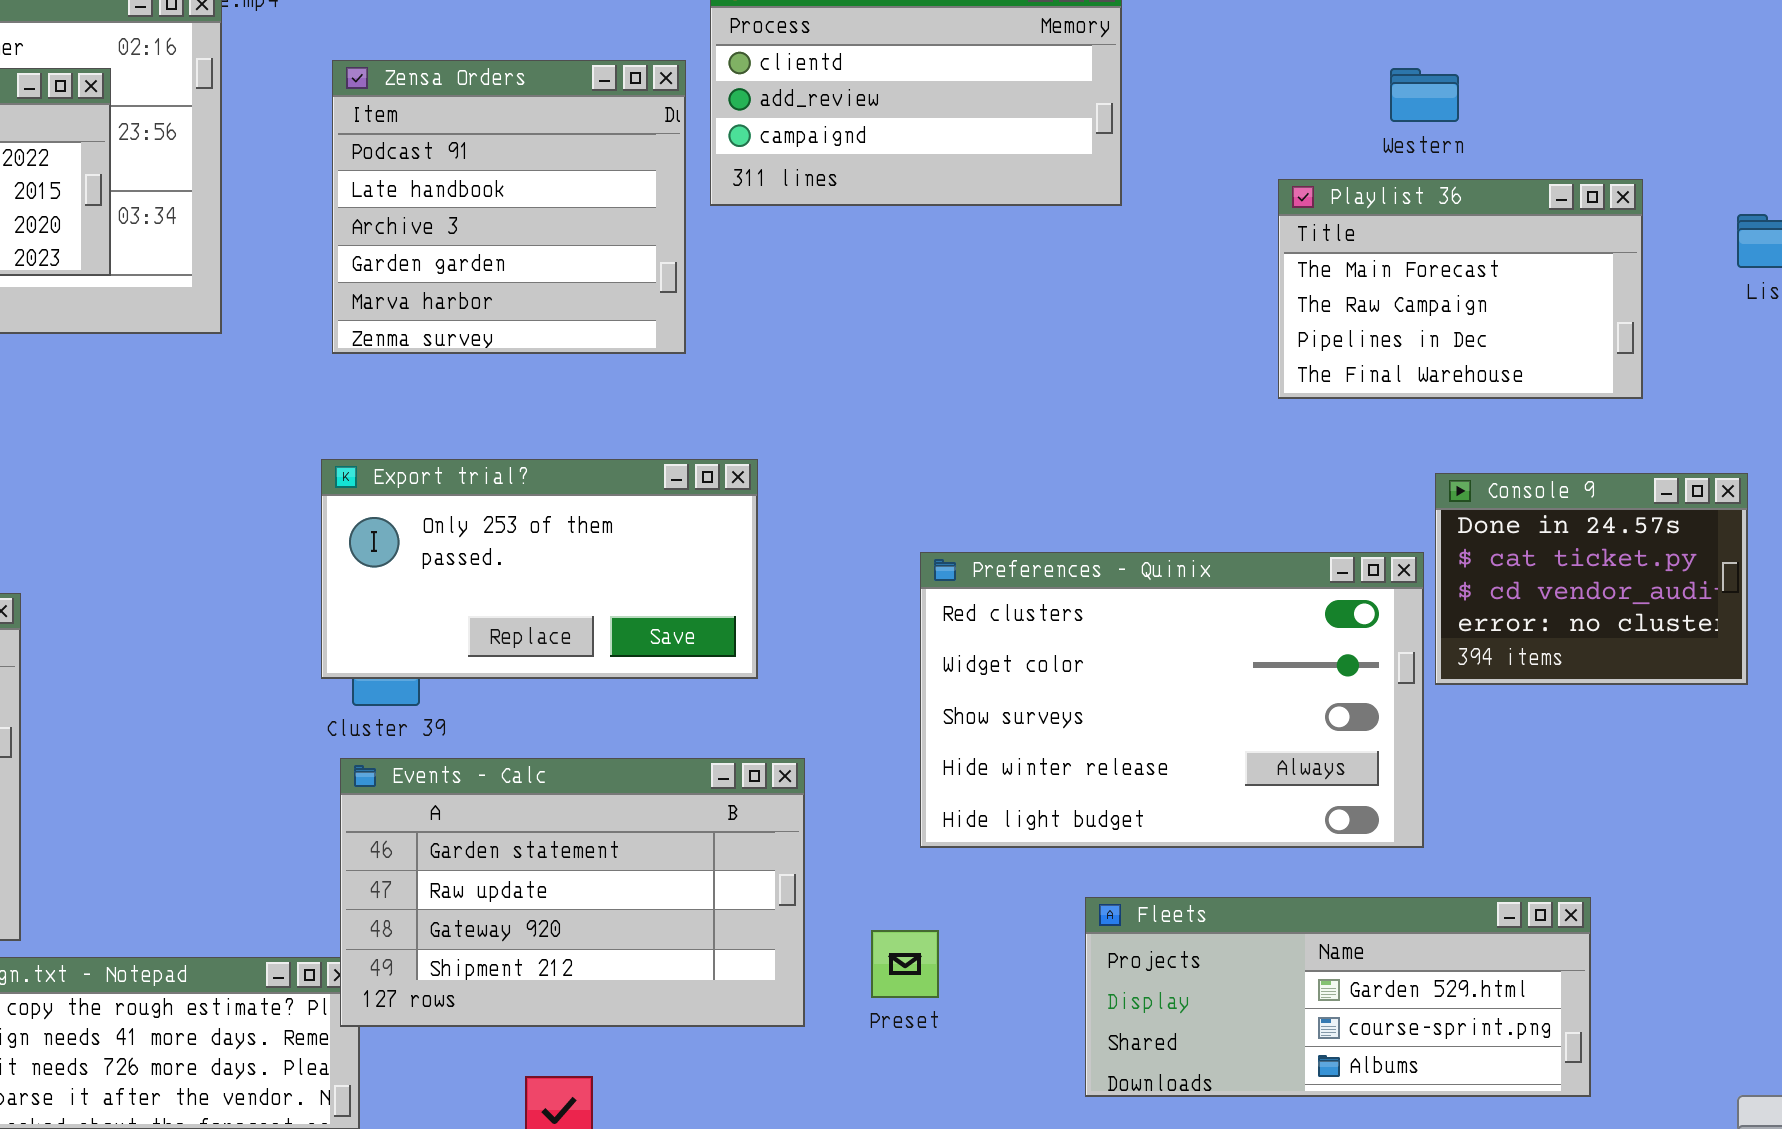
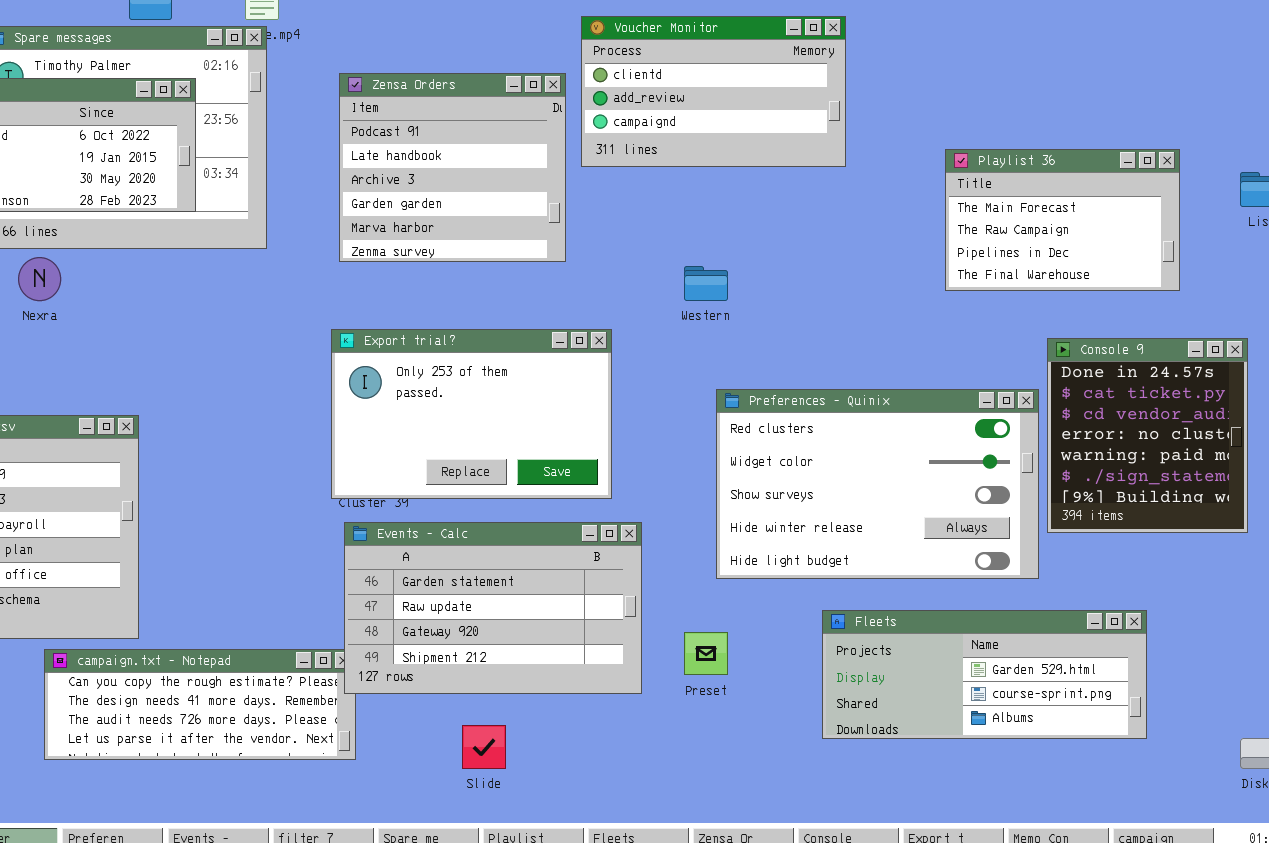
Western: [1390,68,1459,122] -> [684,266,728,301], moved
Export trial?: [321,459,758,679] -> [331,329,612,499], resized
Console 9: [1435,473,1748,685] -> [1047,338,1248,533], resized

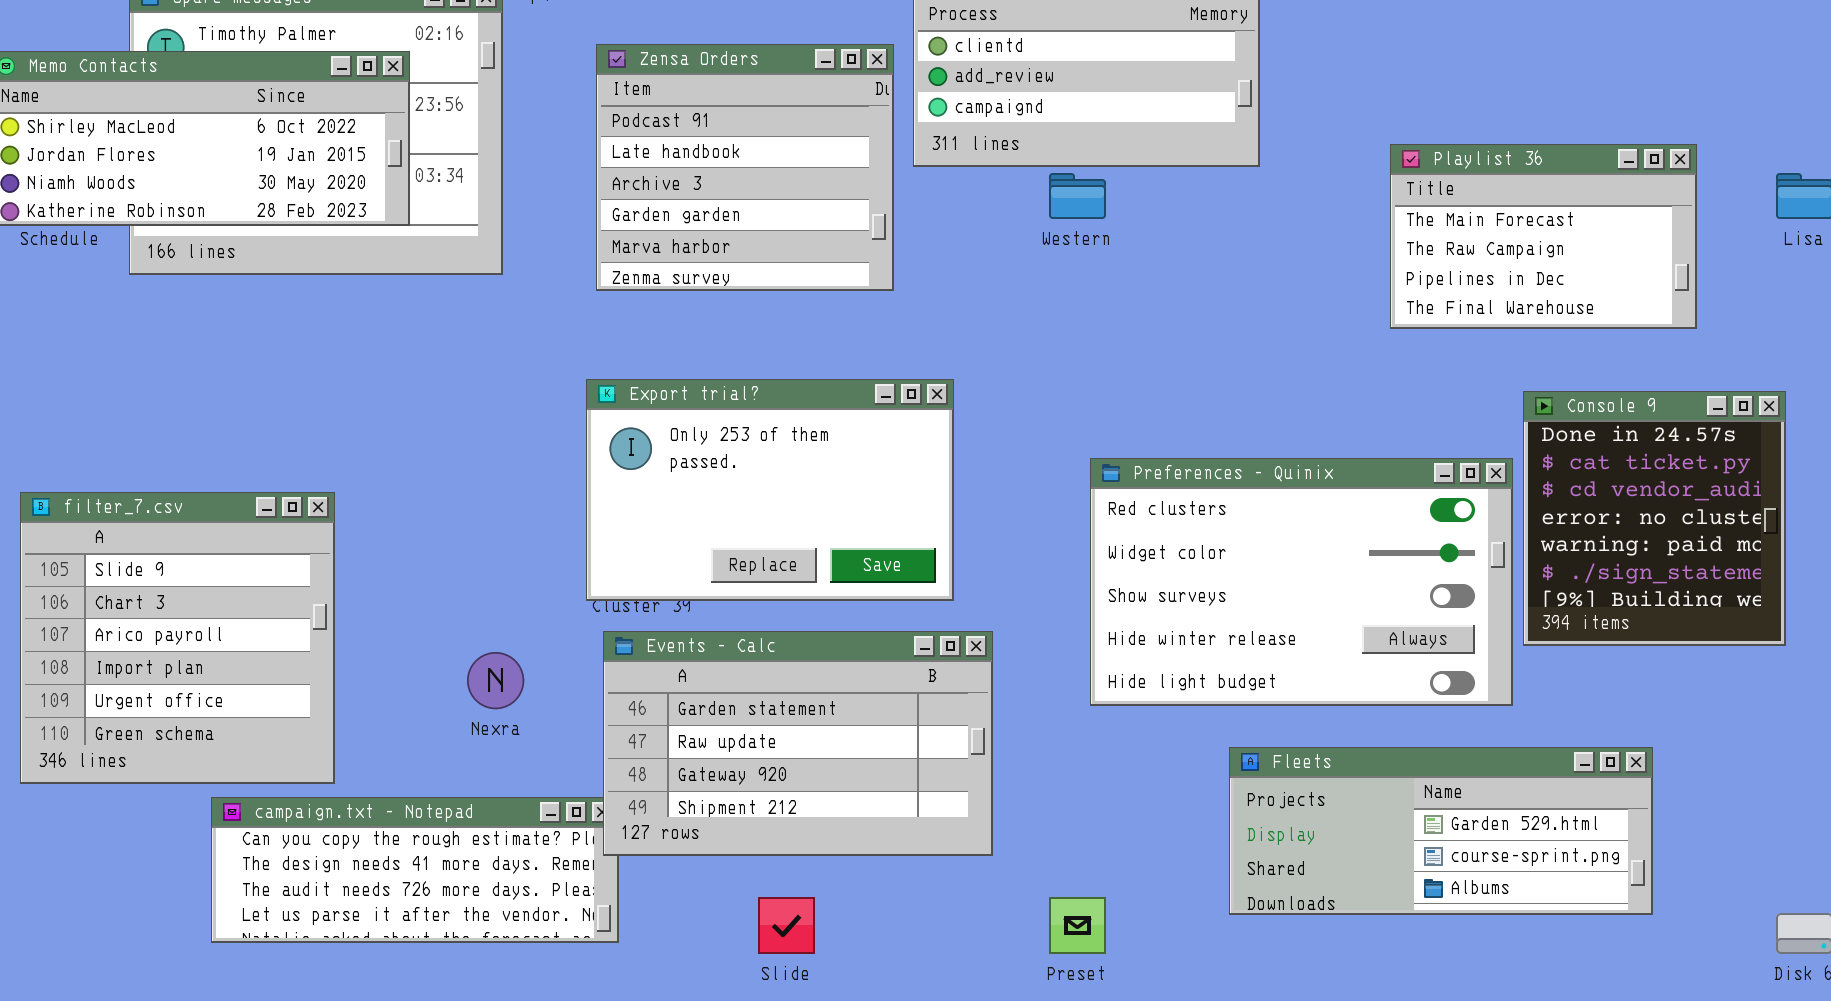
Nexra: [18,257,61,301] -> [467,652,524,709], moved
Western: [684,266,728,301] -> [1049,173,1106,219], moved
Preset: [684,632,728,675] -> [1049,897,1106,954], moved

